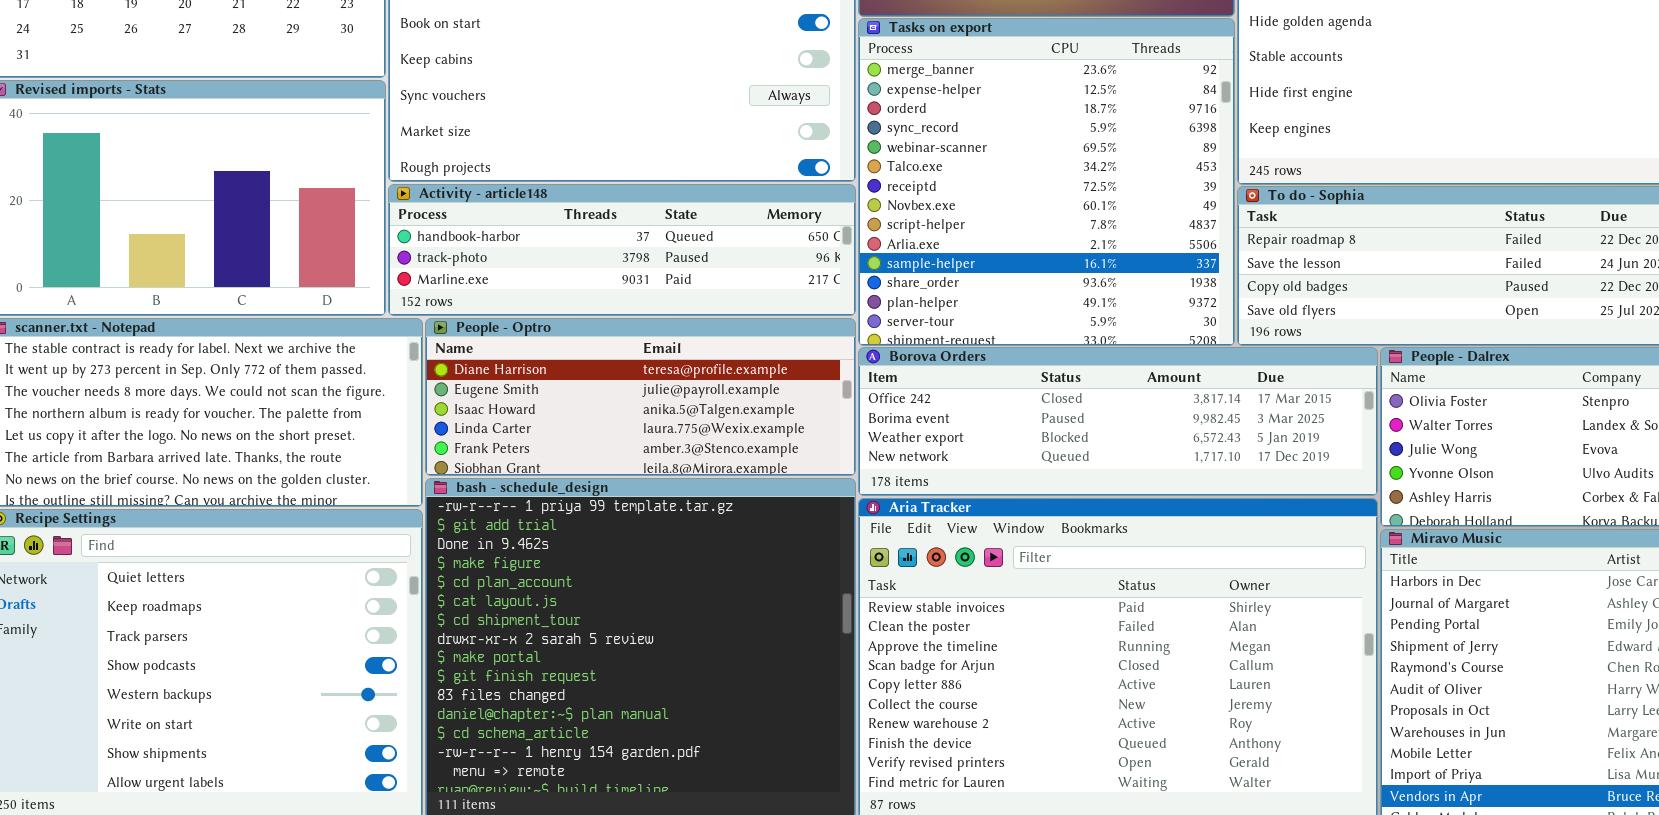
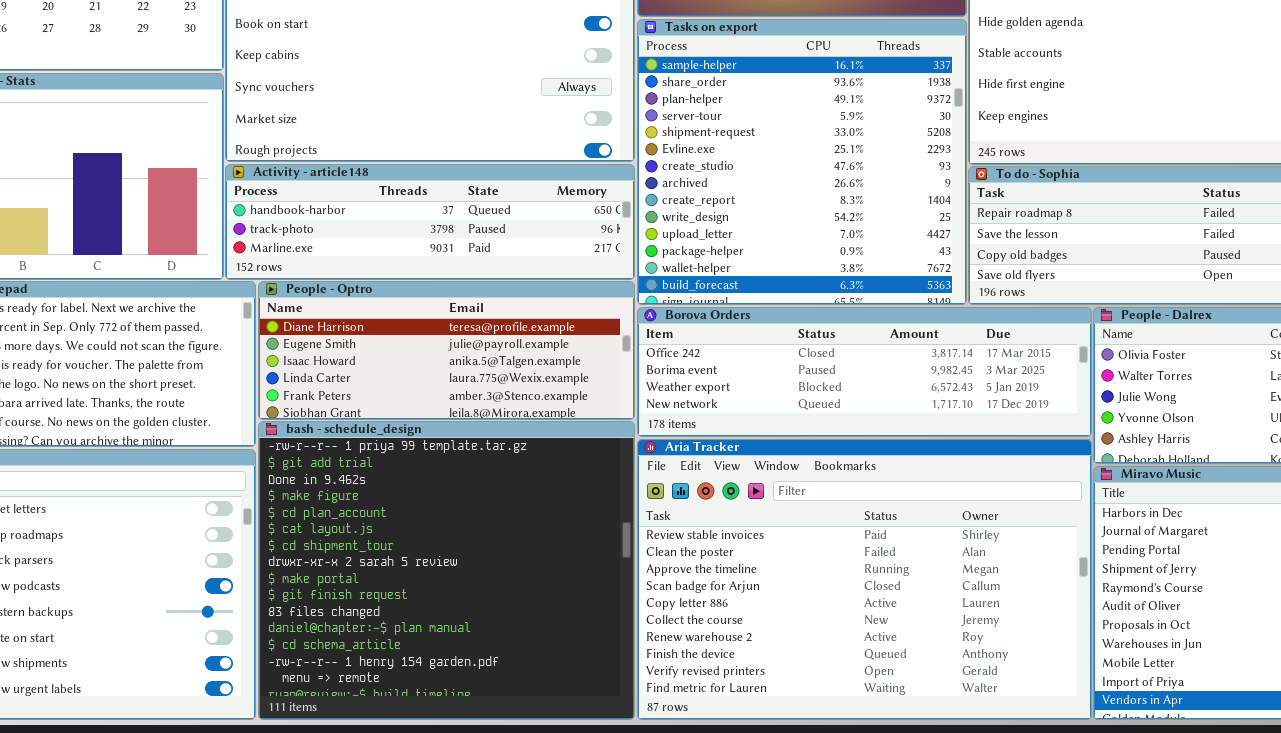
Tasks on export: [858,18,1235,346] -> [637,19,967,305], scrolled down 10 rows

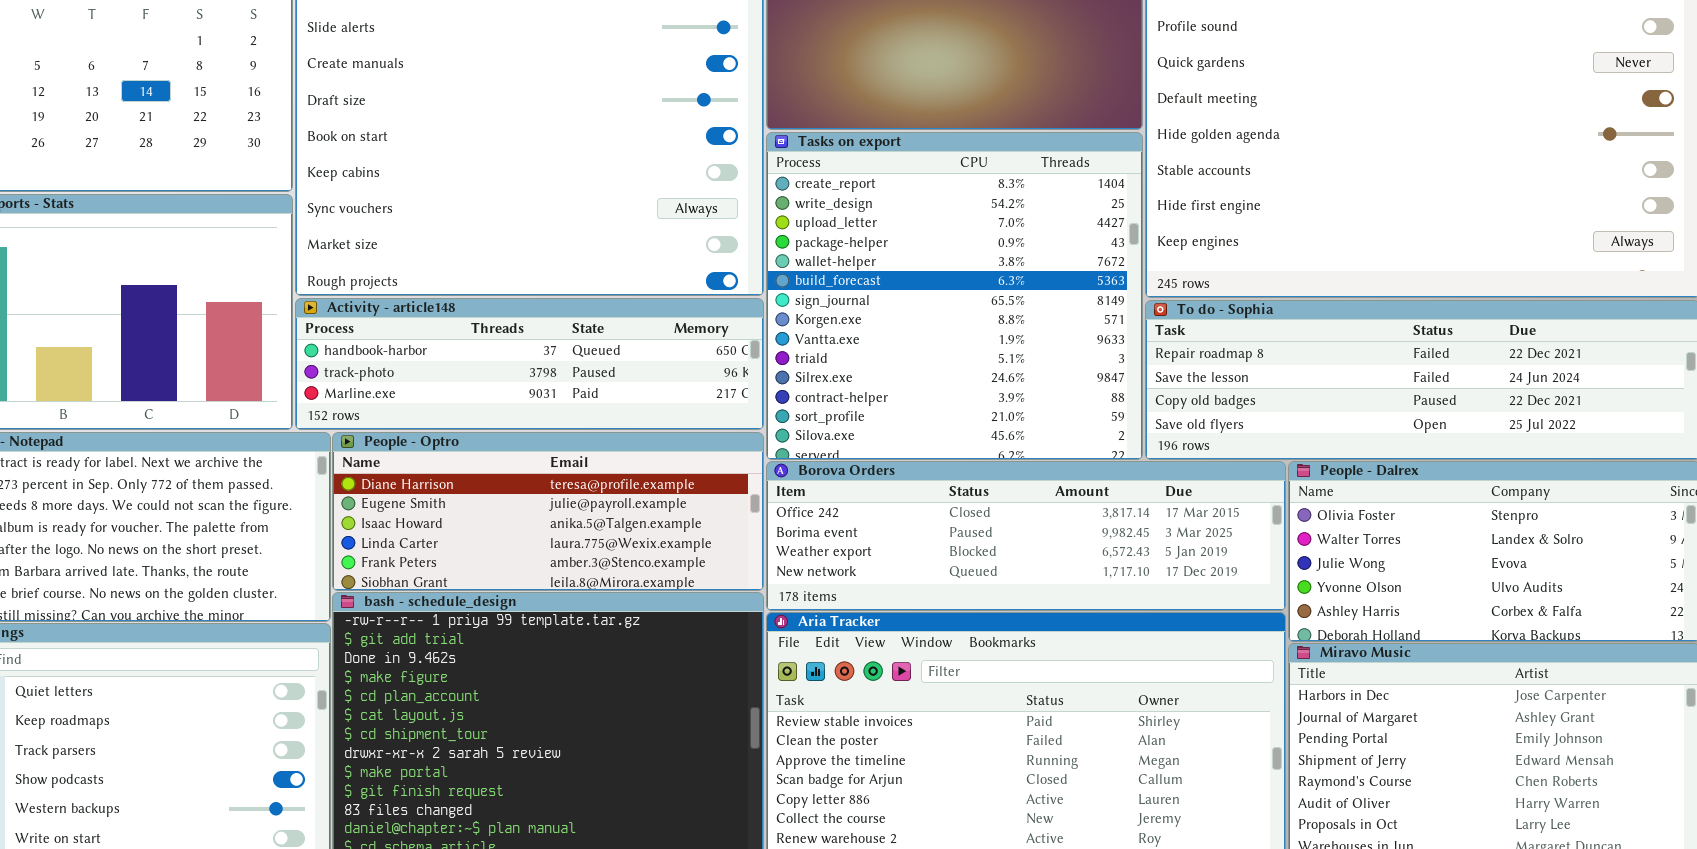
Tasks on export: [637,19,967,305] -> [766,132,1143,460], scrolled down 8 rows

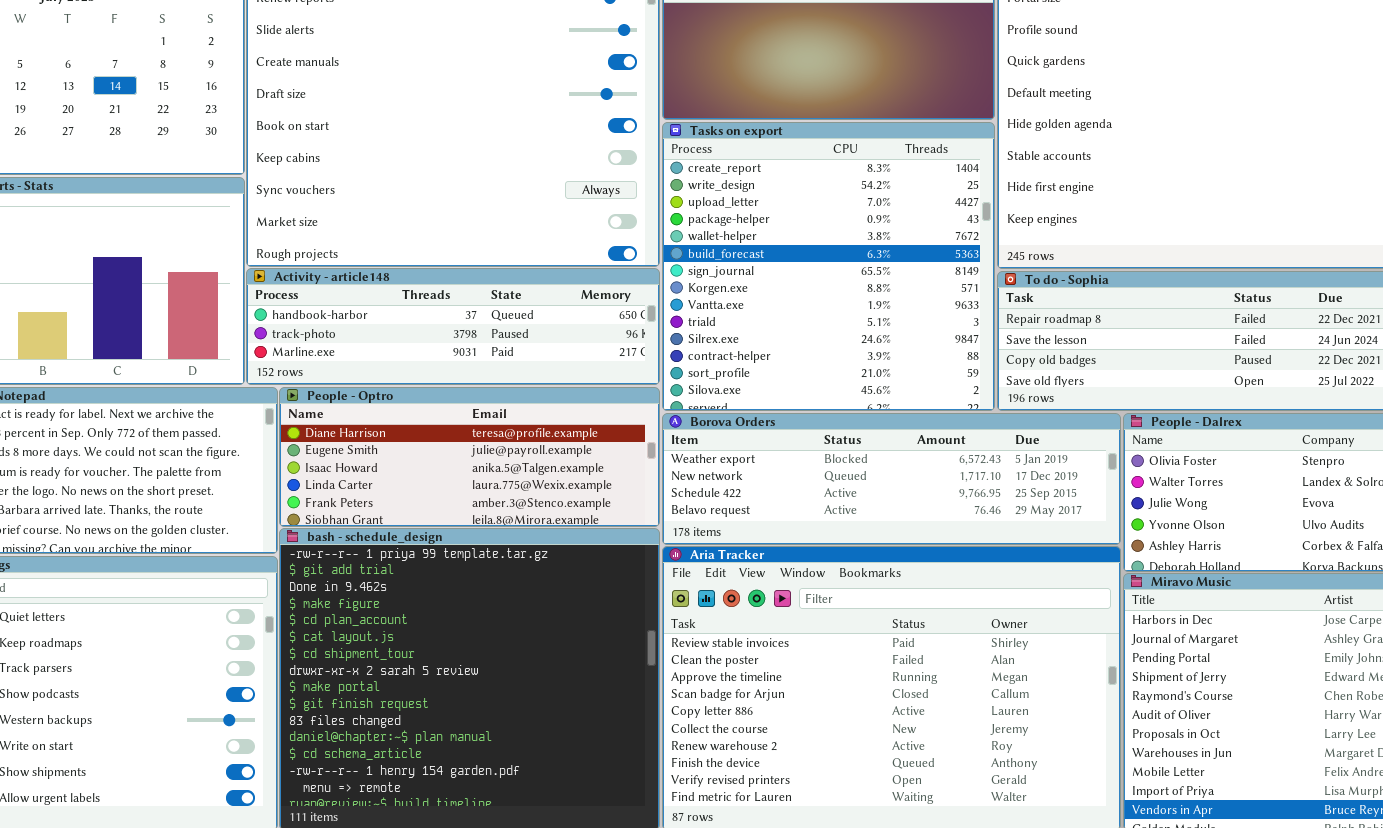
Borova Orders: [766,461,1286,611] -> [662,413,1121,545], scrolled down 2 rows

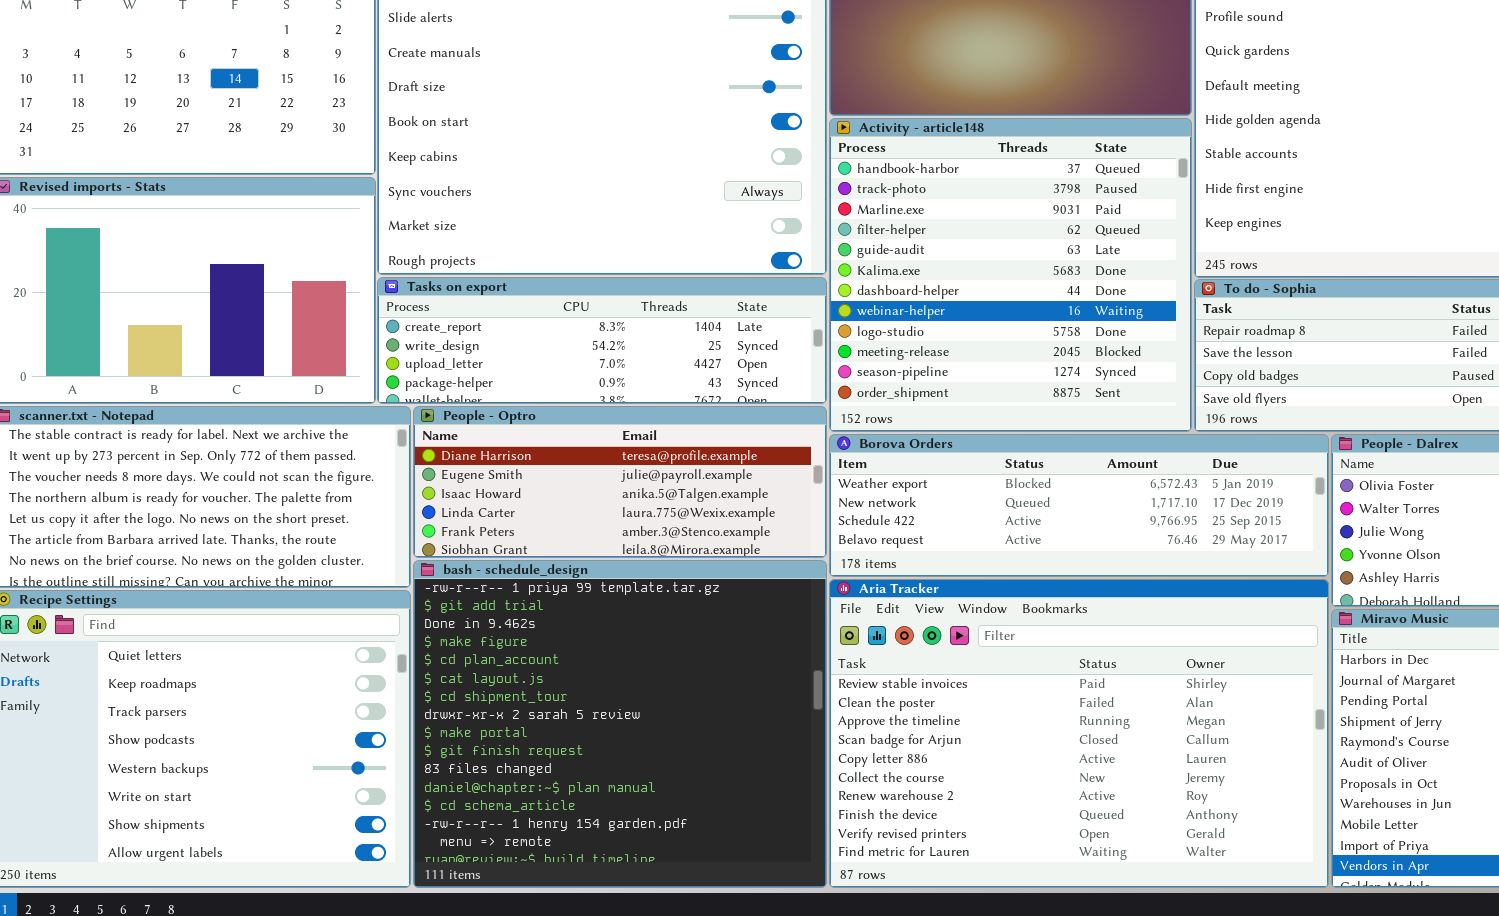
Tasks on export: [662,122,995,411] -> [377,277,827,404], moved, resized
Activity - article148: [246,268,660,385] -> [829,118,1192,432], moved, resized

